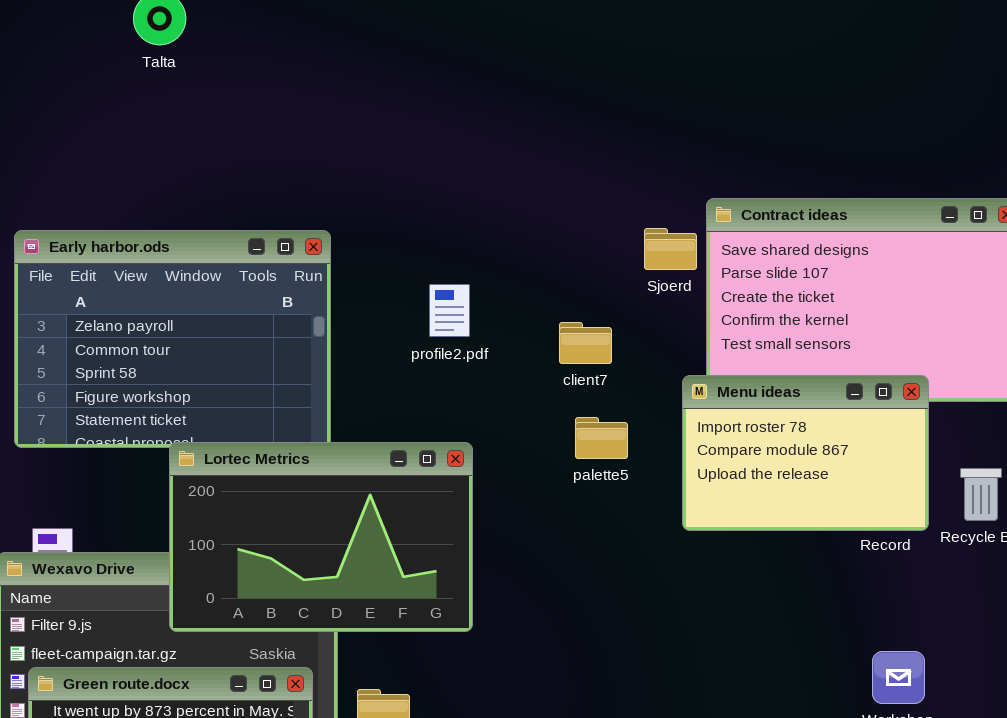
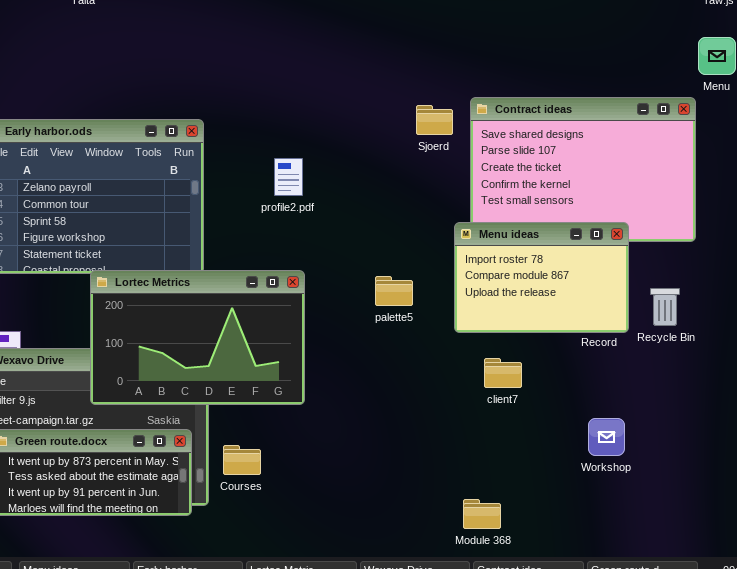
Sjoerd: [644,228,697,270] -> [416,105,453,135], moved
client7: [559,322,612,364] -> [484,358,522,388], moved
palette5: [575,417,628,459] -> [375,276,413,306], moved

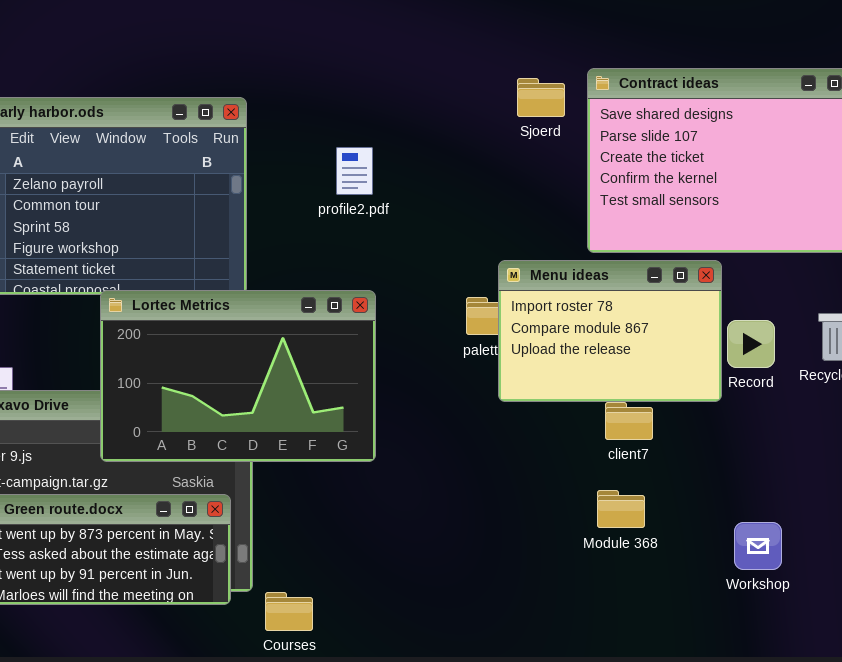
Menu ideas: [454,222,629,333] -> [498,260,722,402], moved
Workshop: [588,418,625,456] -> [734,522,782,570], moved
Courses: [223,445,261,475] -> [265,592,313,631], moved
Module 368: [463,499,501,529] -> [597,490,645,528], moved

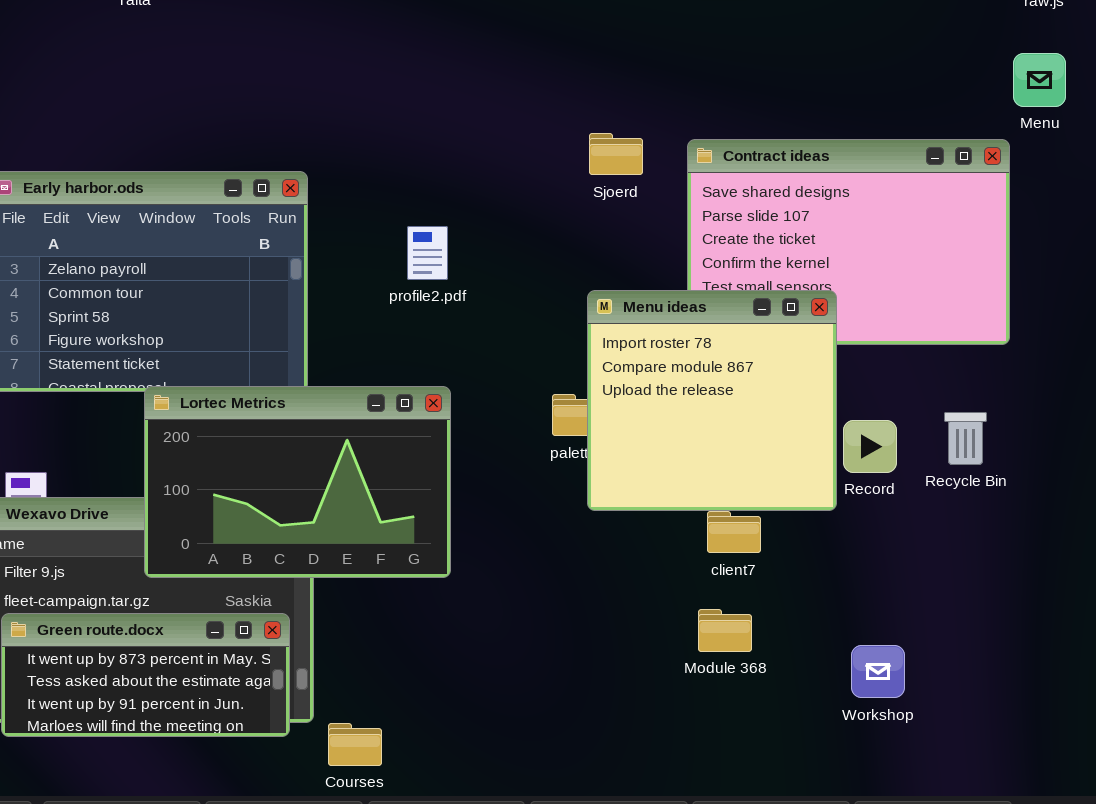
Sjoerd: [517,78,565,117] -> [589,133,643,175], moved
Menu ideas: [498,260,722,402] -> [587,290,837,511], resized

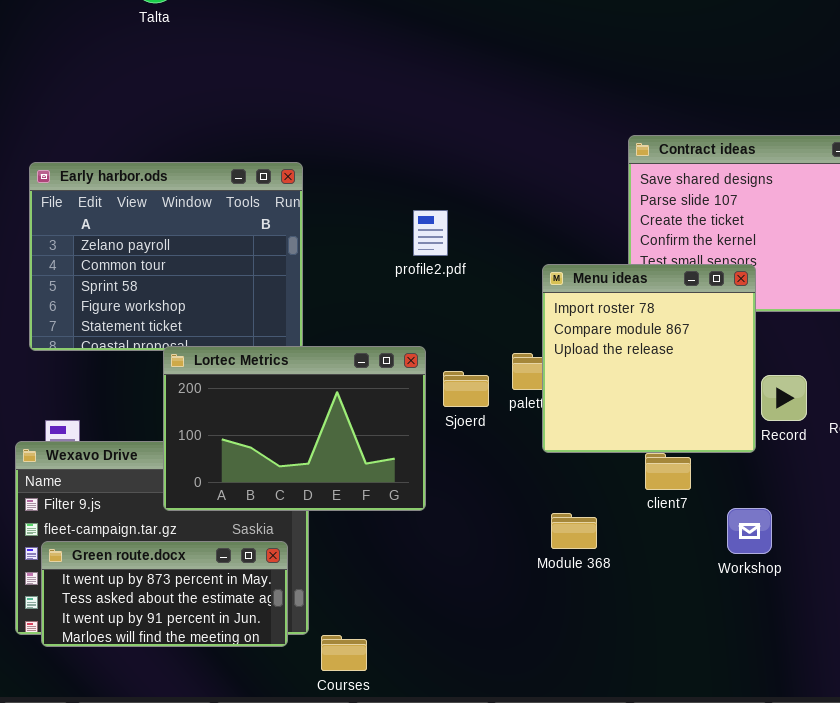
Sjoerd: [589,133,643,175] -> [443,371,489,407], moved
profile2.pdf: [407,226,448,280] -> [413,210,448,256], moved
Module 368: [698,609,752,652] -> [551,513,597,549], moved
Workshop: [851,645,905,698] -> [727,508,772,554], moved

